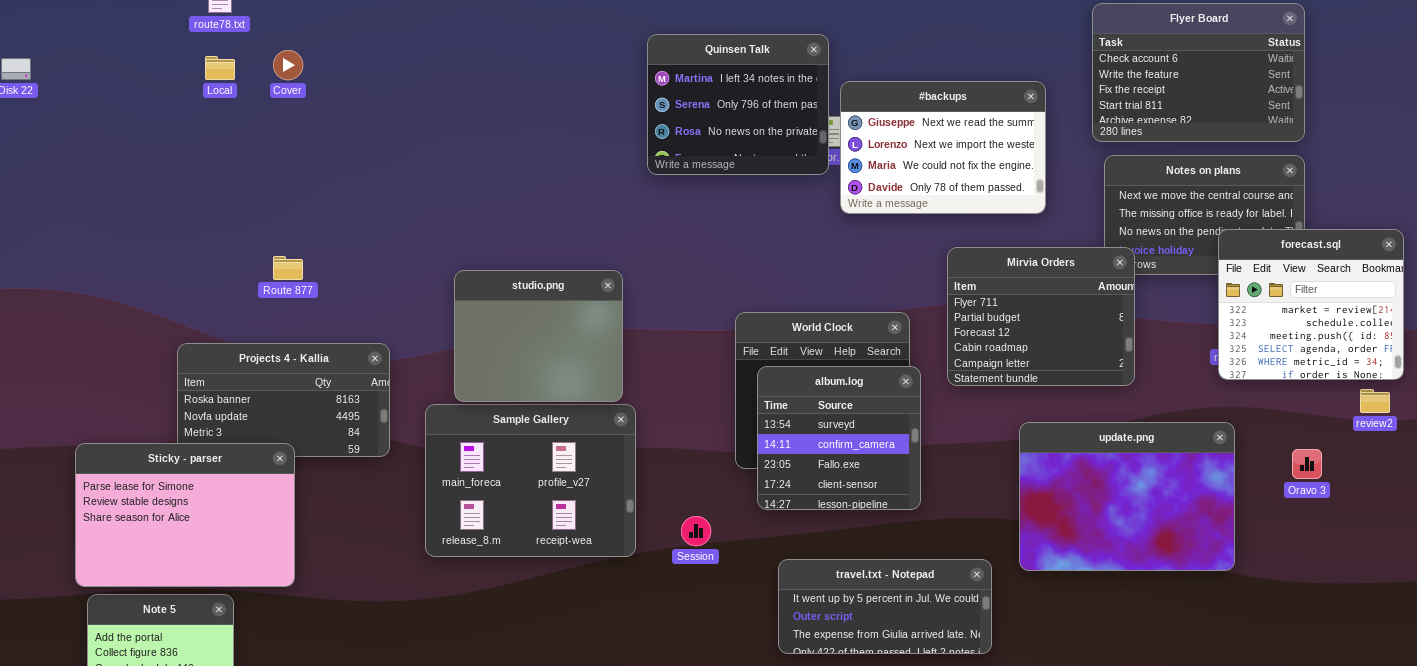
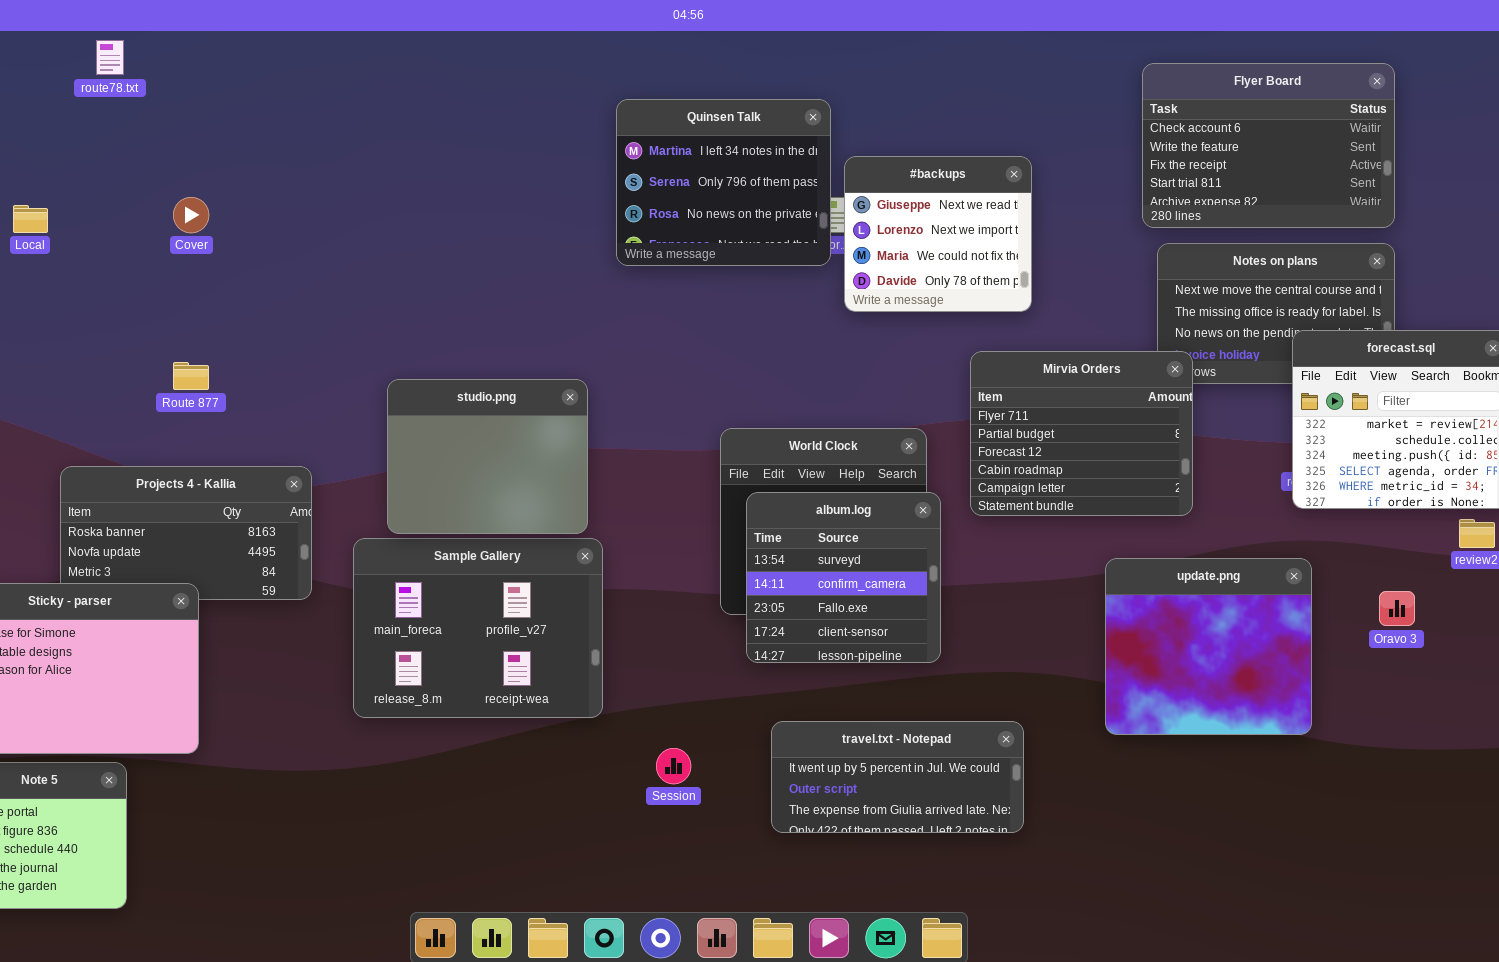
Cover: [273,50,303,80] -> [173,197,209,233], moved
Local: [205,56,235,80] -> [13,205,48,233], moved
#backups: [840,81,1046,214] -> [844,156,1032,312], resized
update.png: [1019,422,1235,571] -> [1105,558,1312,735], resized
Session: [681,516,711,546] -> [656,748,691,784], moved

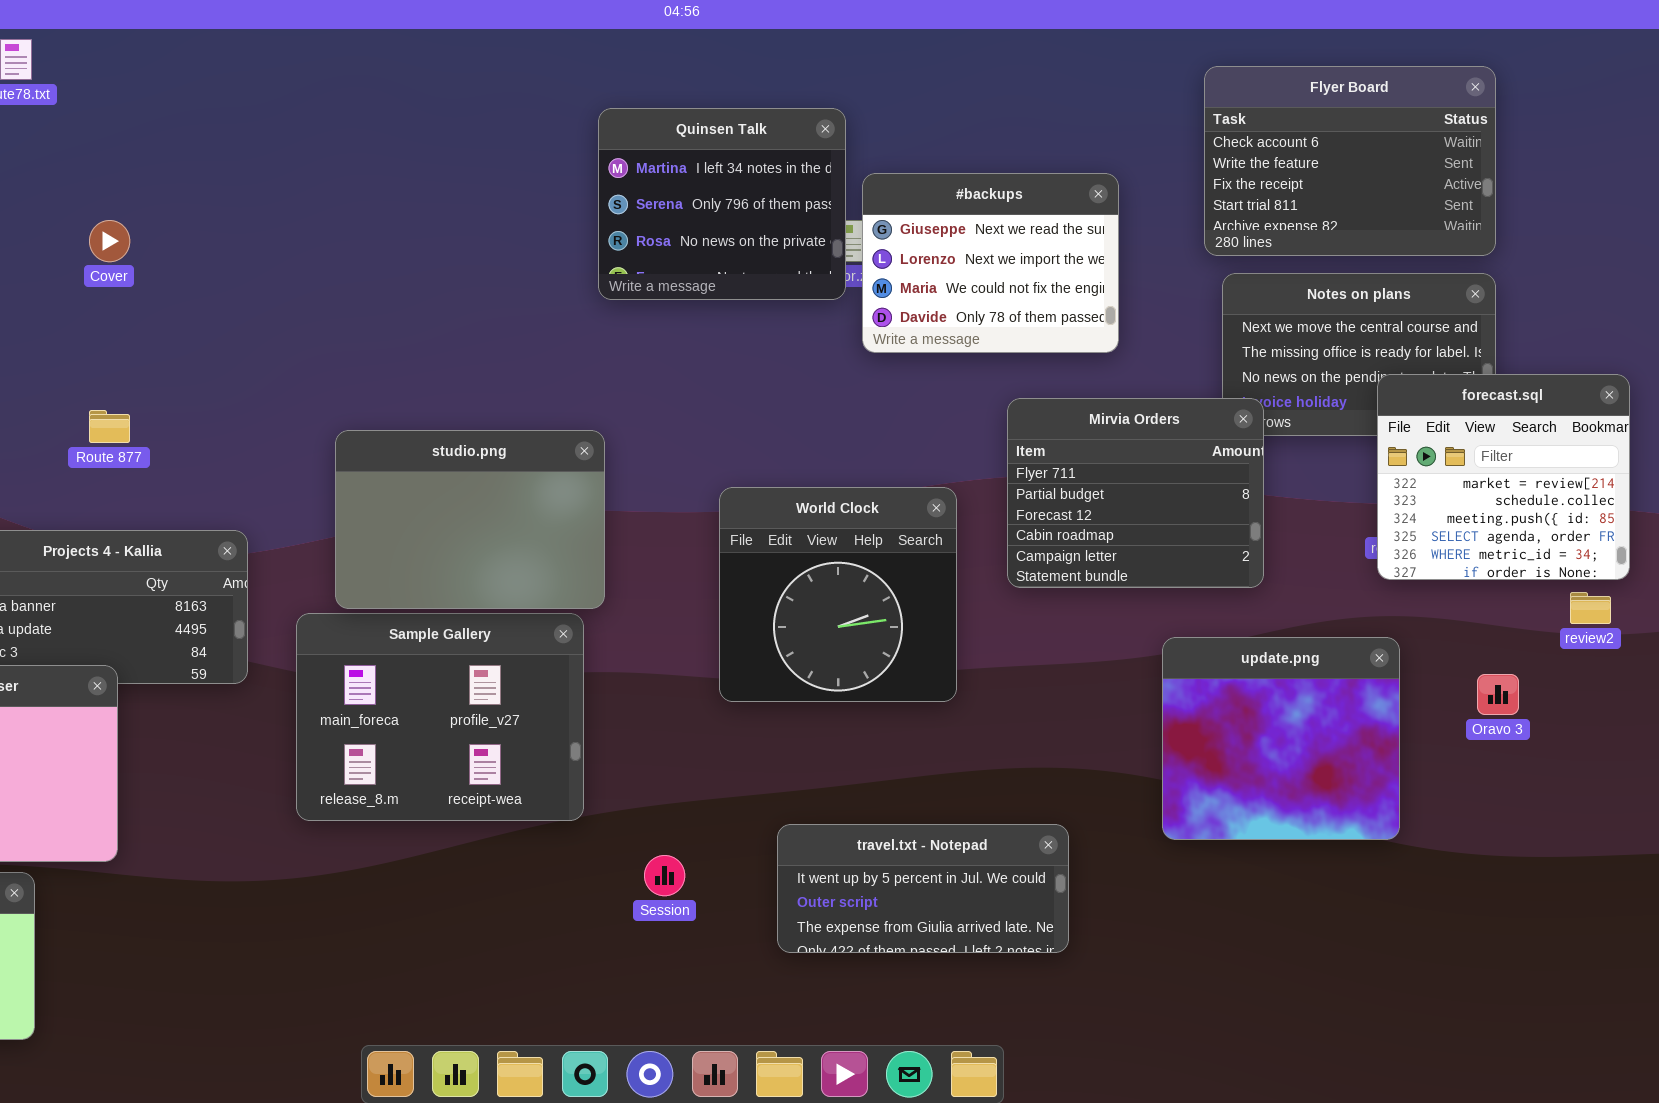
#backups: [844,156,1032,312] -> [862,173,1119,353], resized
studio.png: [387,379,588,534] -> [335,430,605,609], resized
album.log: [746,492,941,663] -> none, closed

